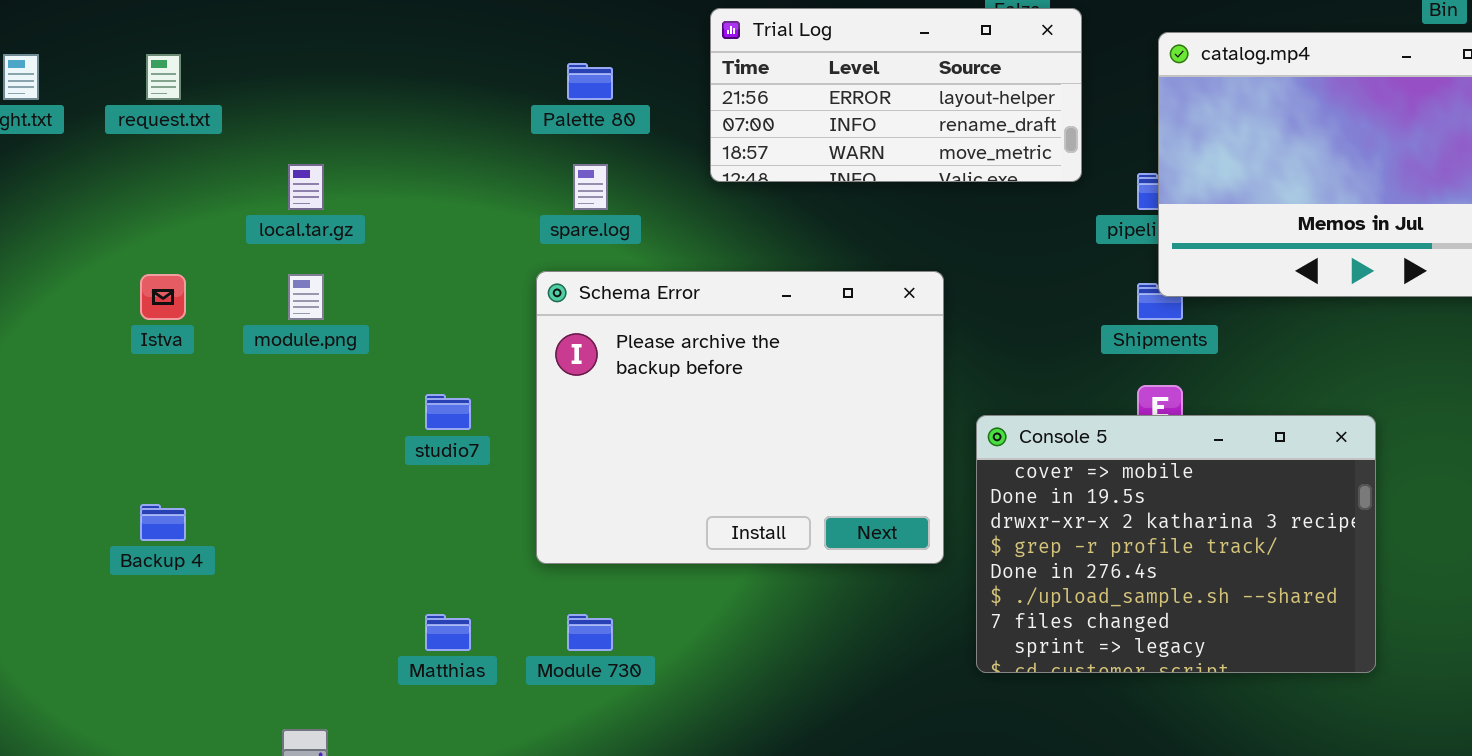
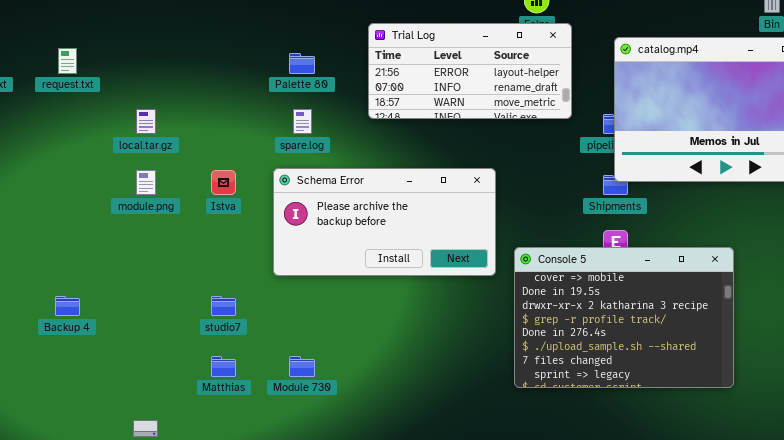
Schema Error: [536,271,944,564] -> [273,168,496,276], resized
Istva: [140,274,186,320] -> [211,170,236,195], moved
studio7: [425,394,471,430] -> [211,296,236,316], moved

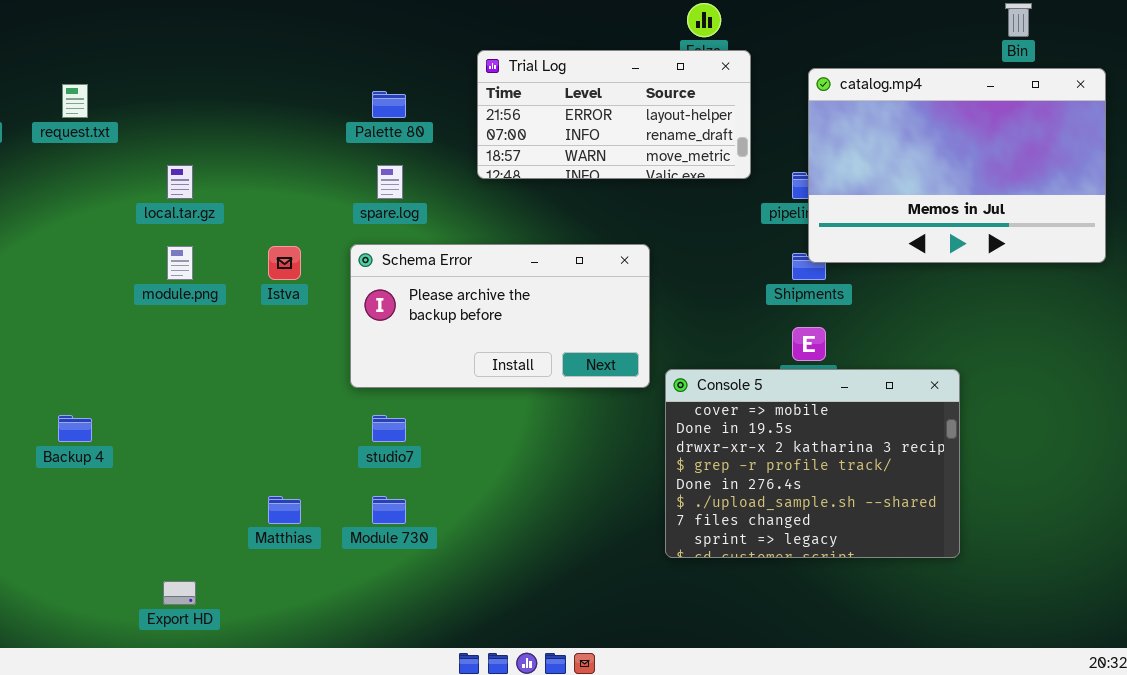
Console 5: [514,247,734,388] -> [665,369,960,558], moved
studio7: [211,296,236,316] -> [372,415,406,442], moved

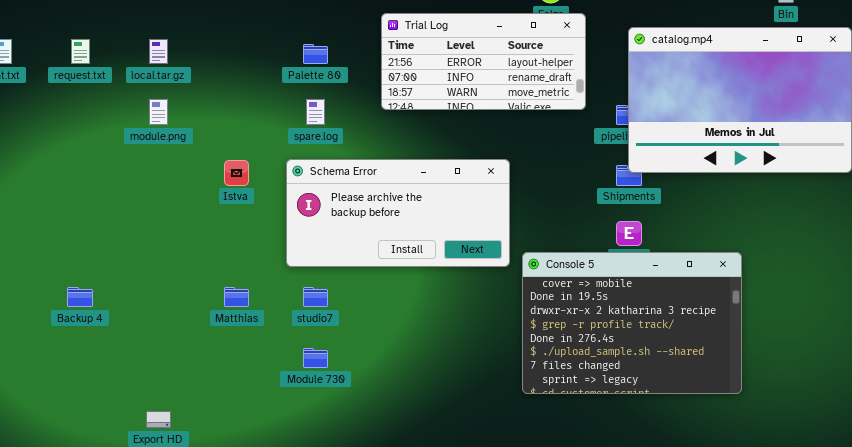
local.tar.gz: [167,165,193,199] -> [149,39,168,64], moved
module.png: [167,246,193,280] -> [149,99,168,125], moved
Matthias: [268,496,301,524] -> [224,287,249,307], moved

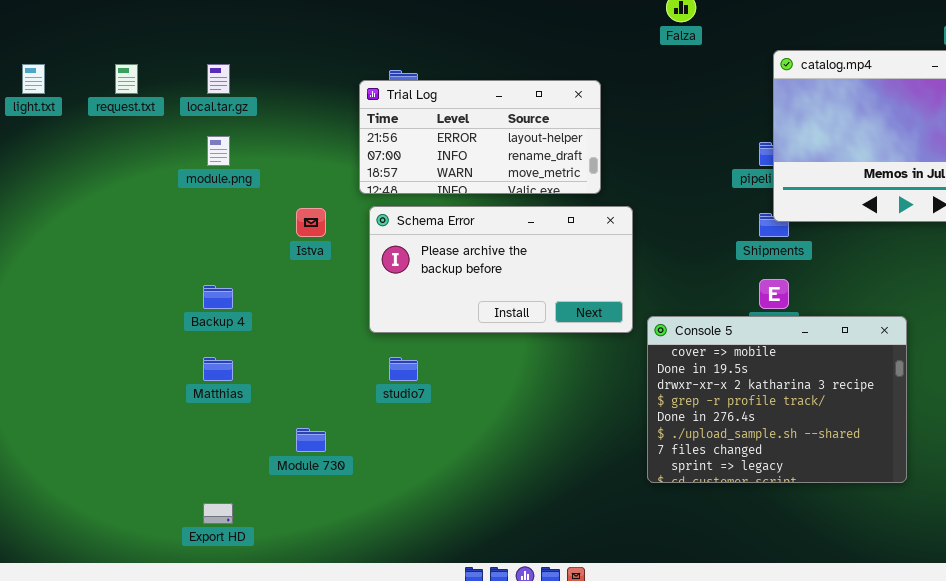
Trial Log: [381,13,586,110] -> [359,80,601,194], moved
Backup 4: [67,287,93,307] -> [203,285,233,309], moved
Matthias: [224,287,249,307] -> [203,357,233,381], moved
Module 730: [303,348,328,368] -> [296,428,326,452], moved

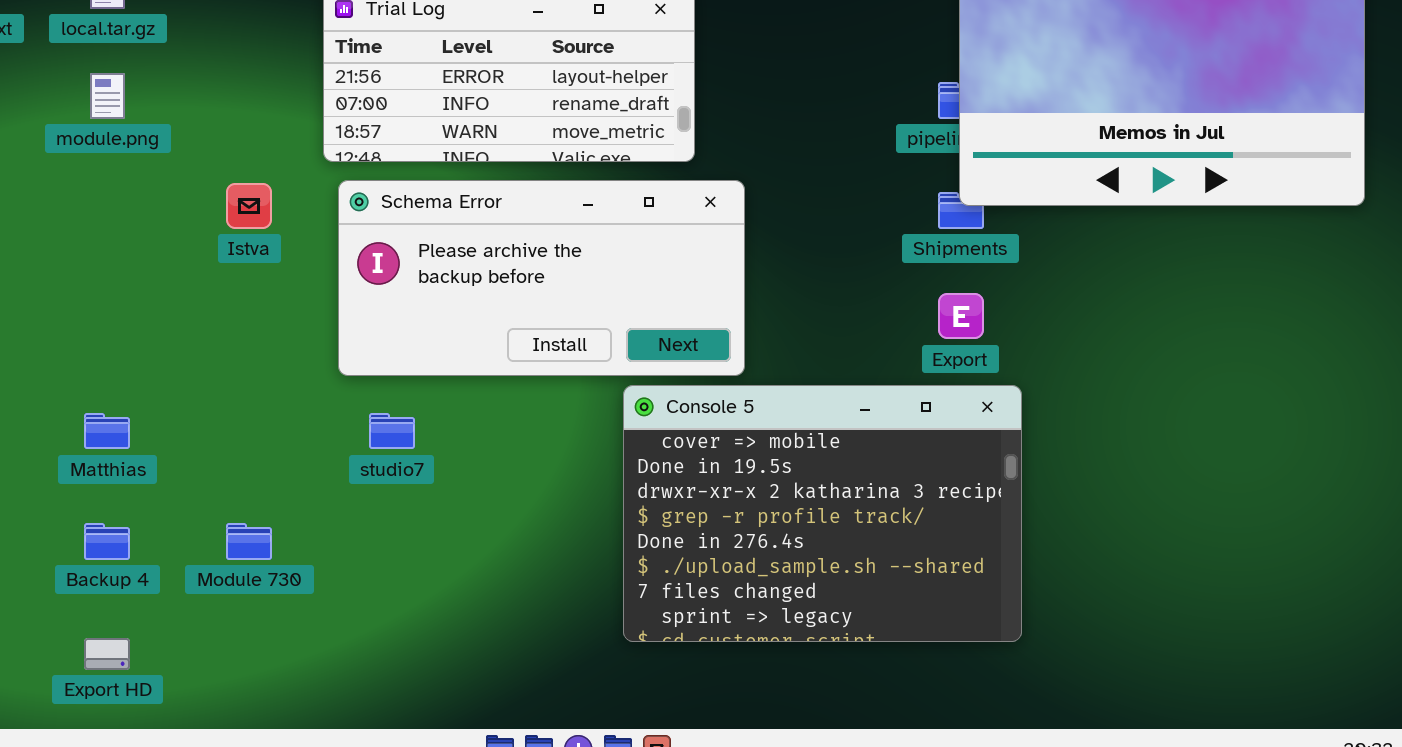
Backup 4: [203,285,233,309] -> [84,523,130,560], moved
Console 5: [647,316,907,483] -> [623,385,1022,642], moved

